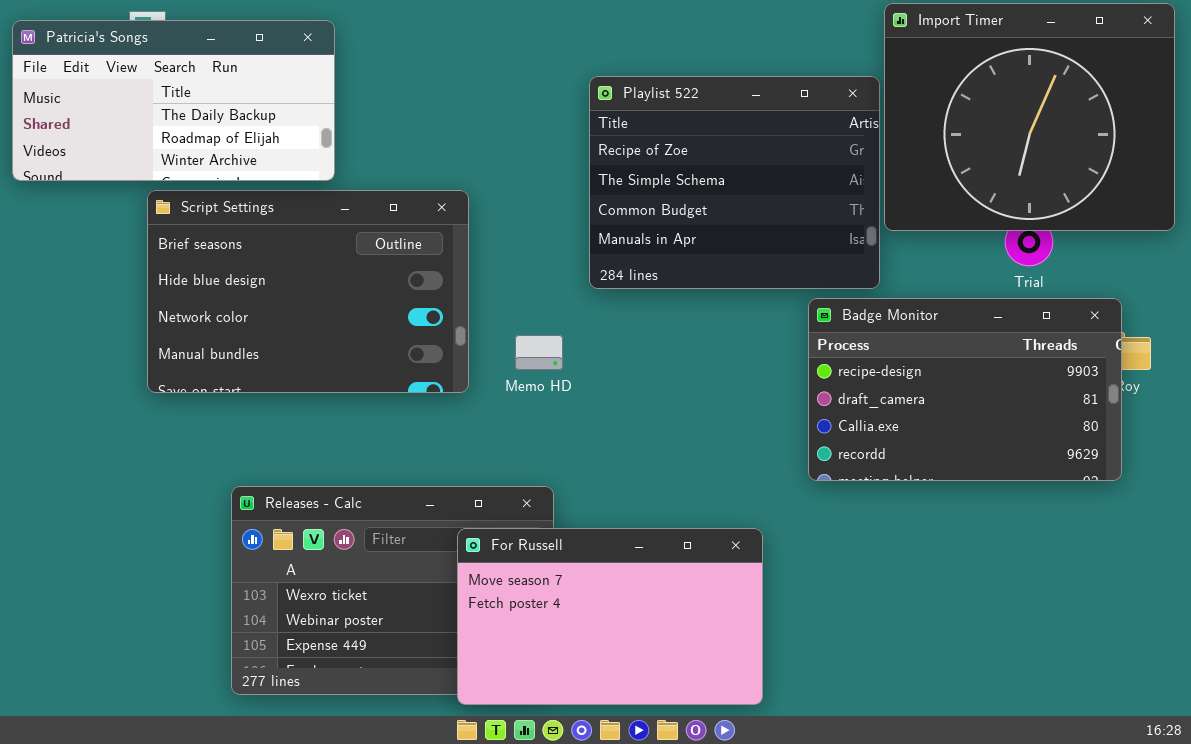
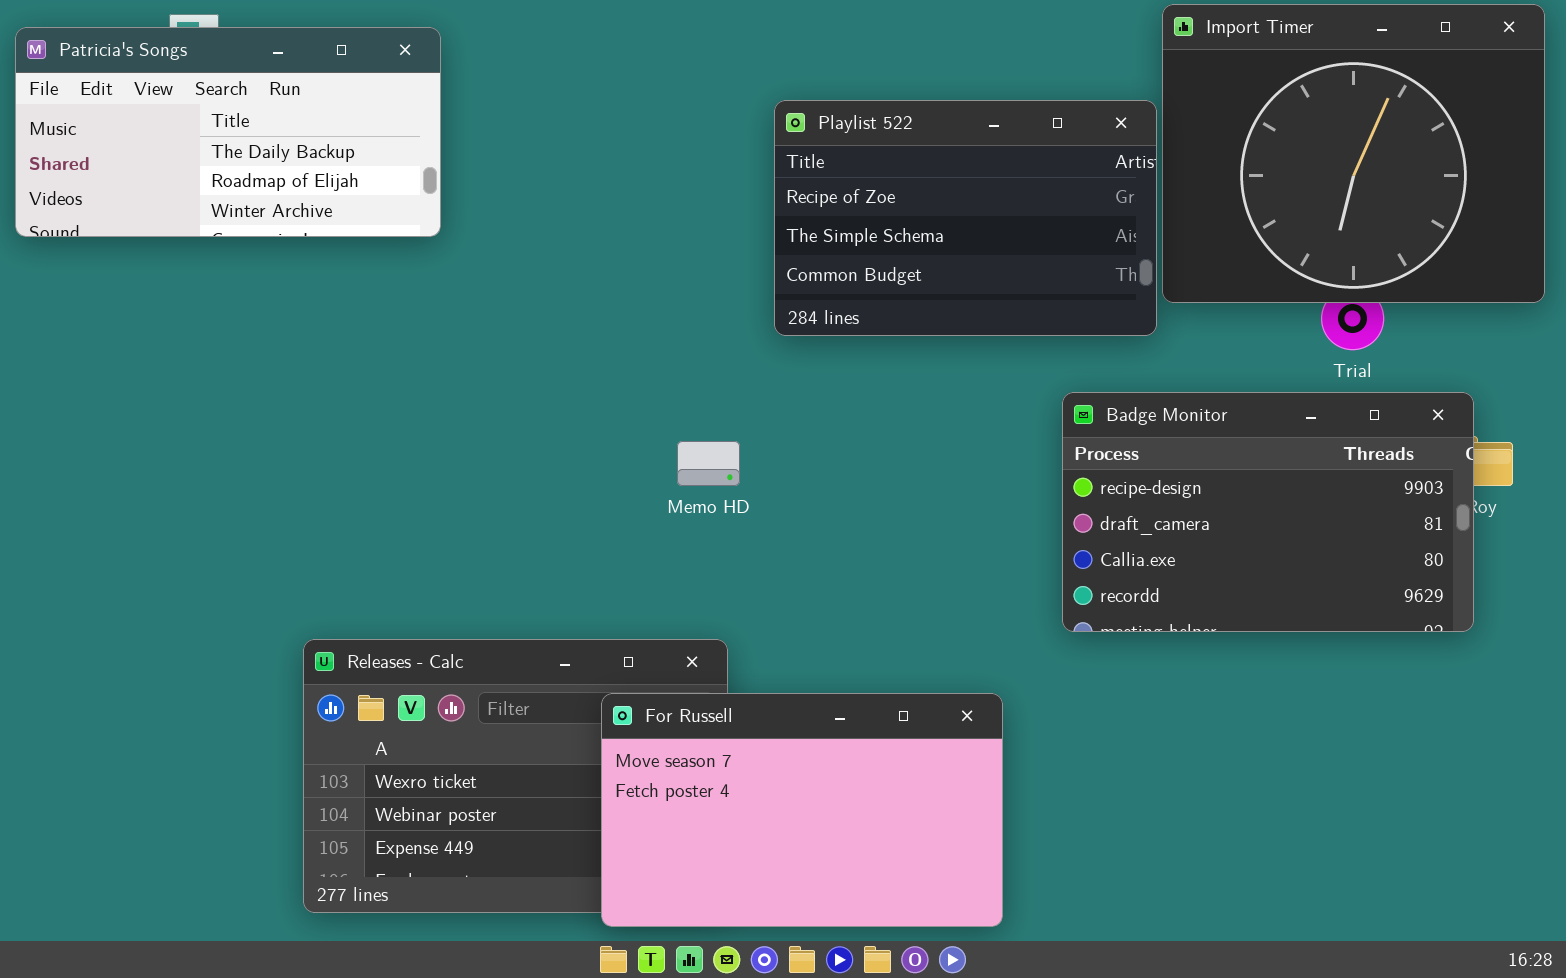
Playlist 522: [589,76,880,289] -> [774,100,1157,336], resized
Script Settings: [147,190,469,393] -> none, closed

